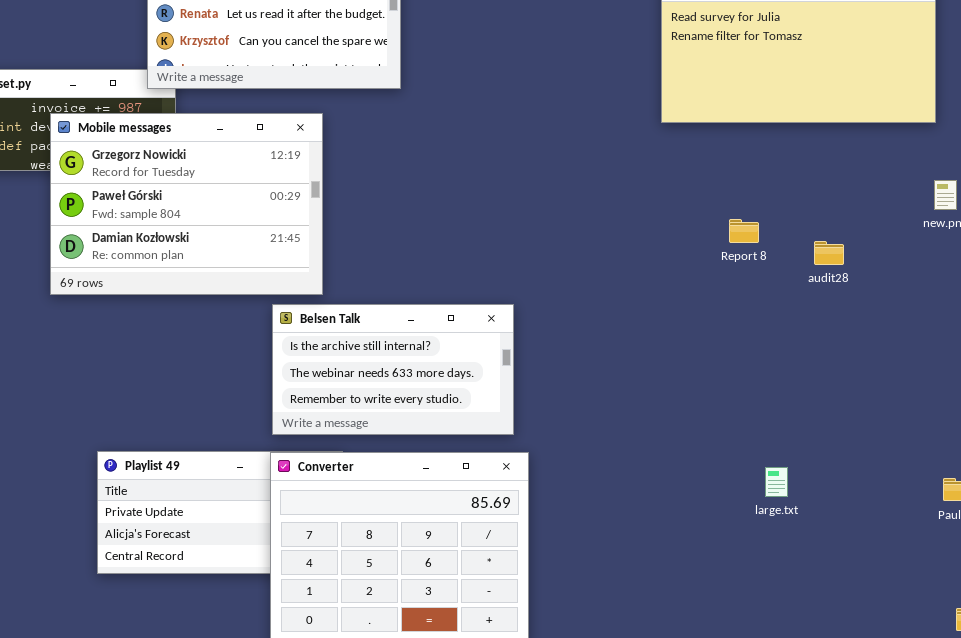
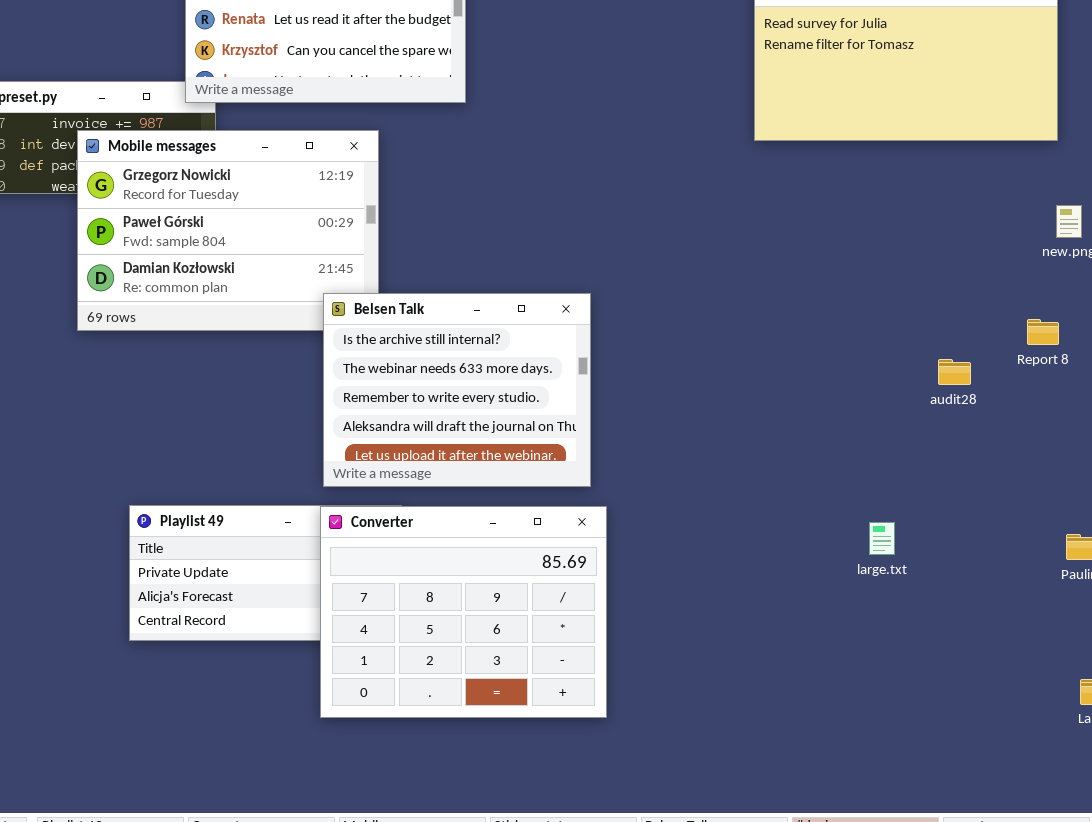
Report 8: [729,219,759,243] -> [1027,319,1059,345], moved
audit28: [814,241,844,265] -> [938,359,971,385], moved
Belsen Talk: [272,304,514,435] -> [323,293,591,487], resized

